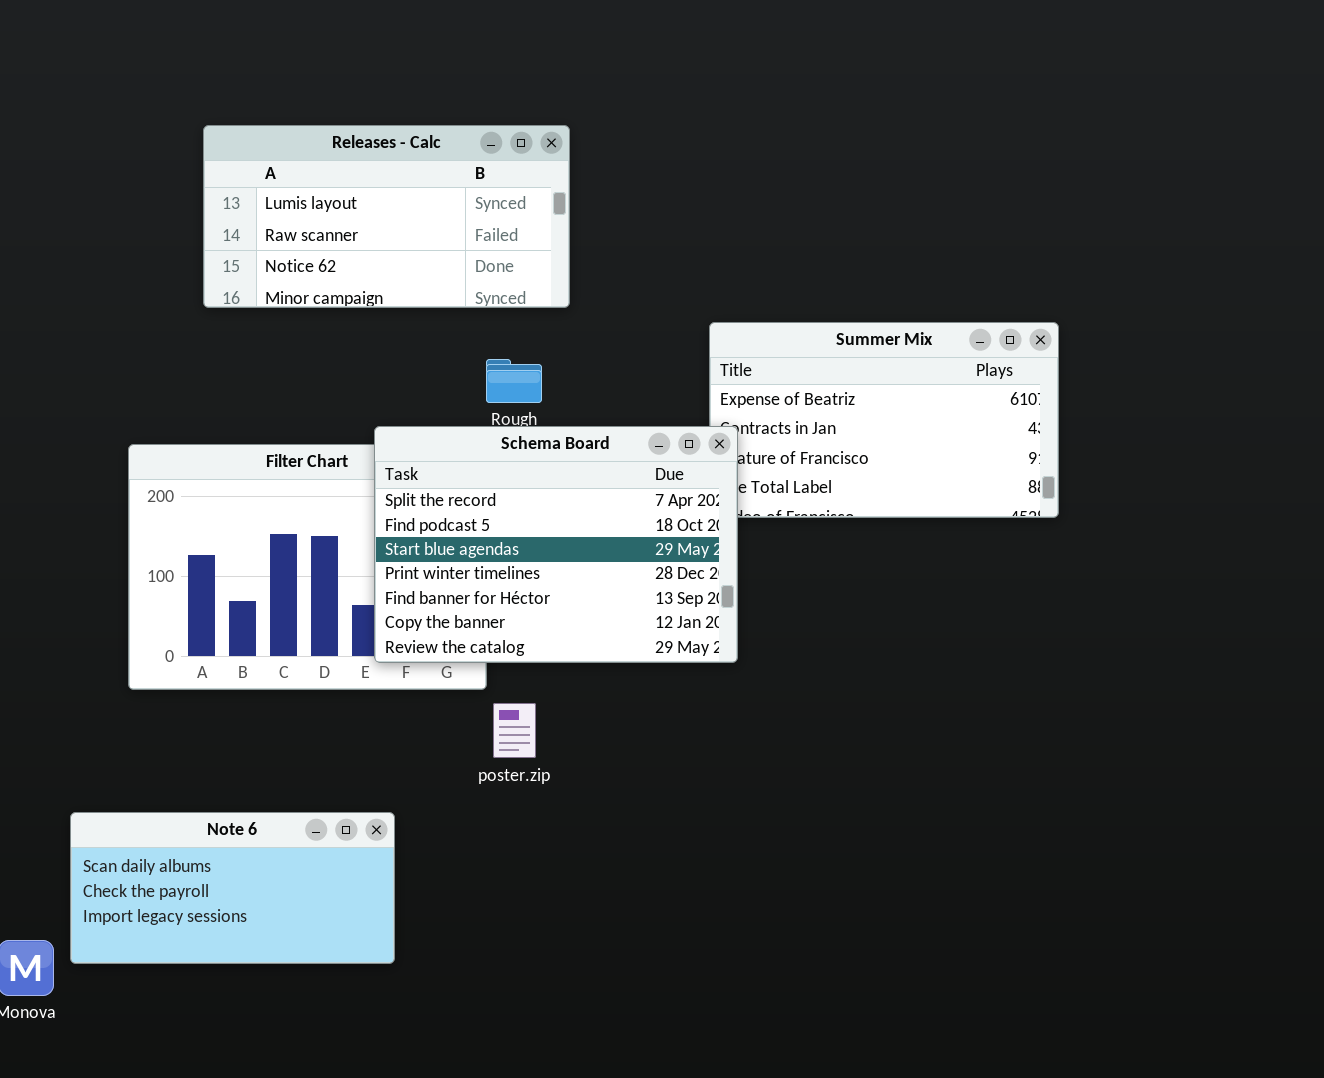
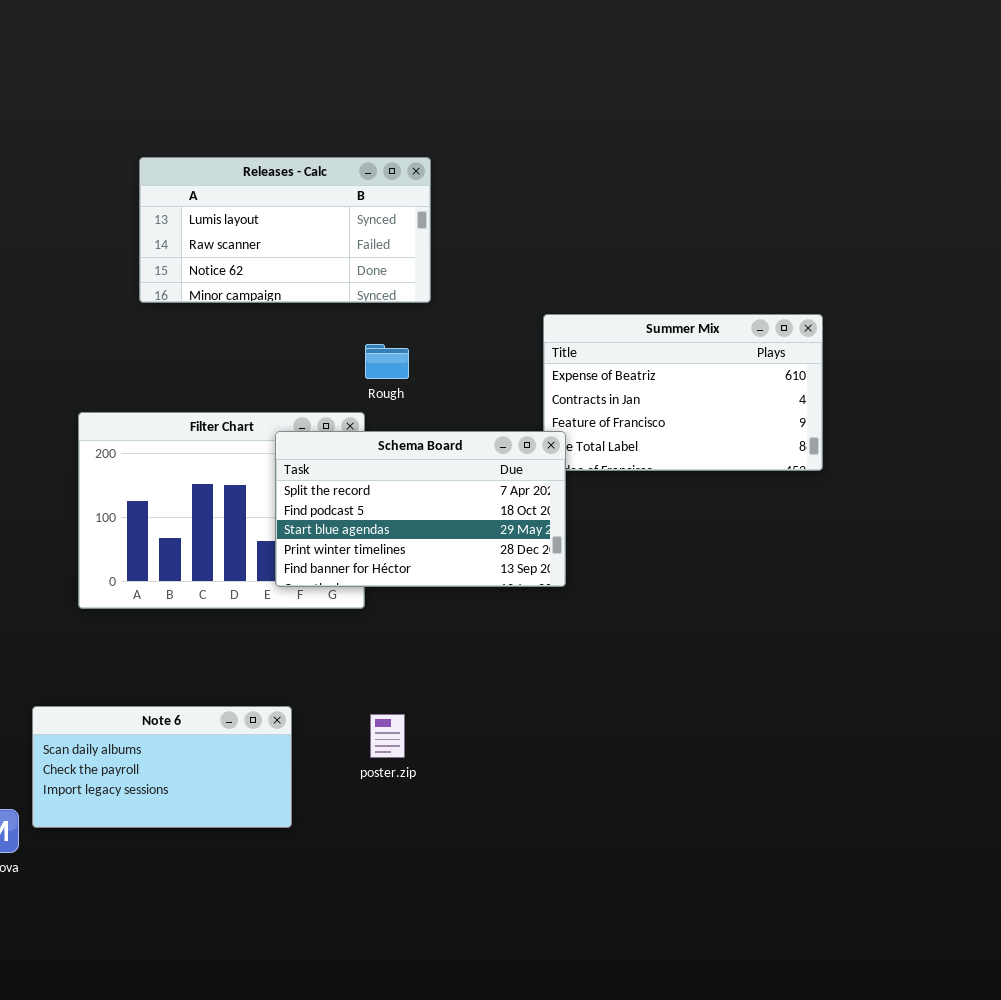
Schema Board: [374,426,738,663] -> [275,431,566,587], resized
poster.zip: [493,703,536,758] -> [370,714,405,758], moved

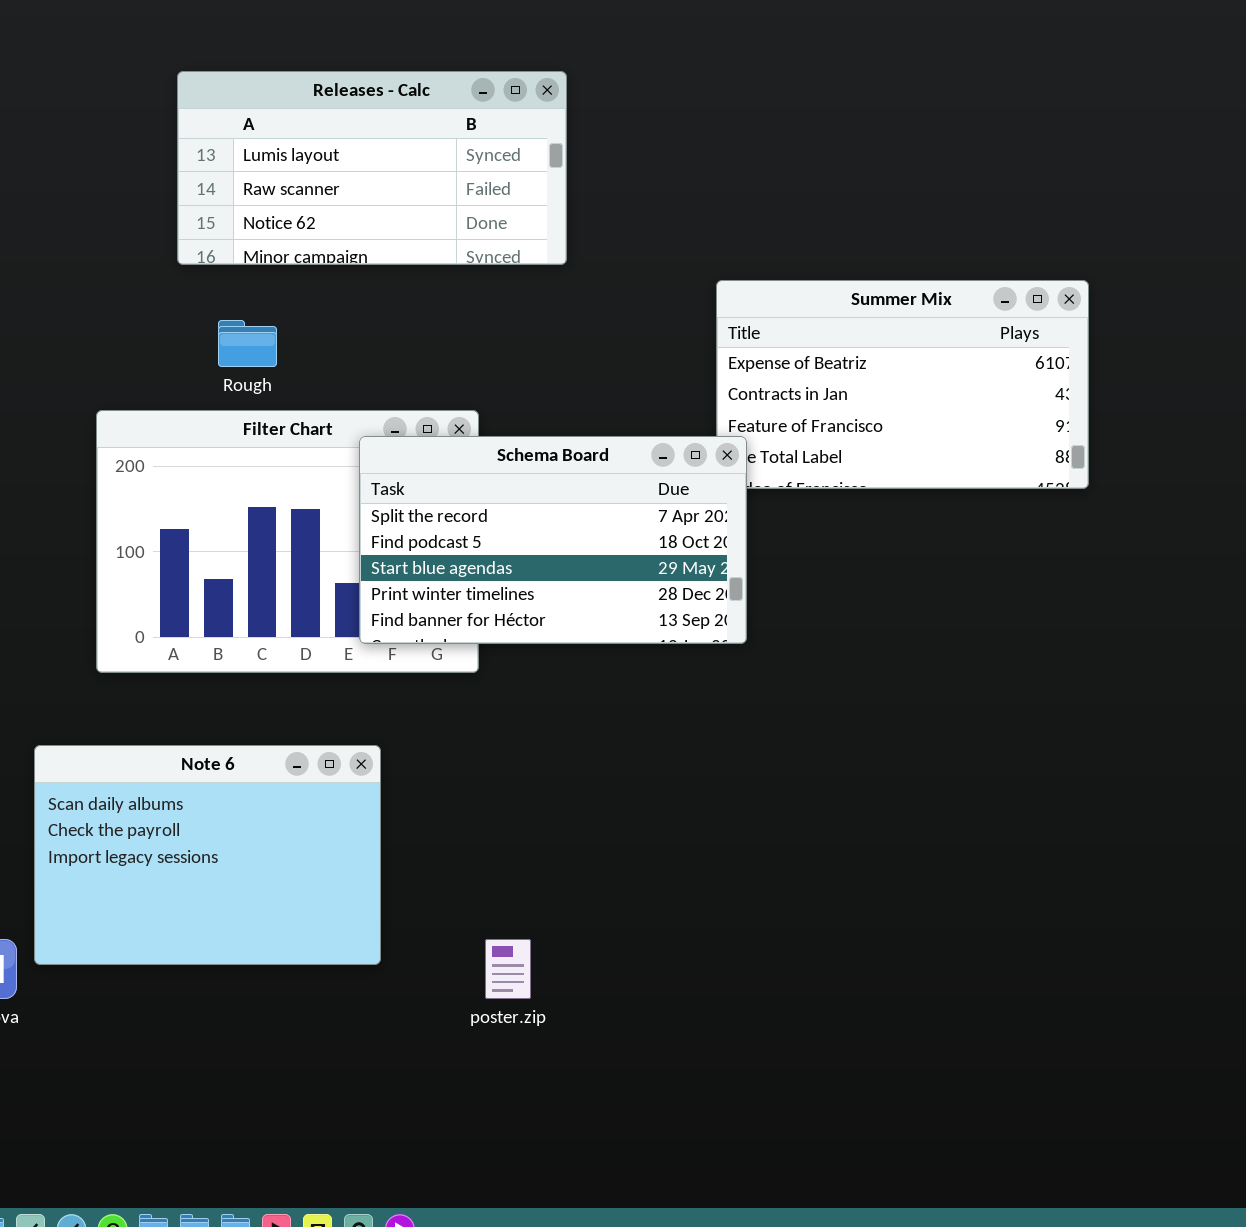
Rough: [365,344,409,379] -> [218,320,277,367], moved
Note 6: [32,706,292,828] -> [34,745,381,965], resized
poster.zip: [370,714,405,758] -> [485,939,531,999], moved

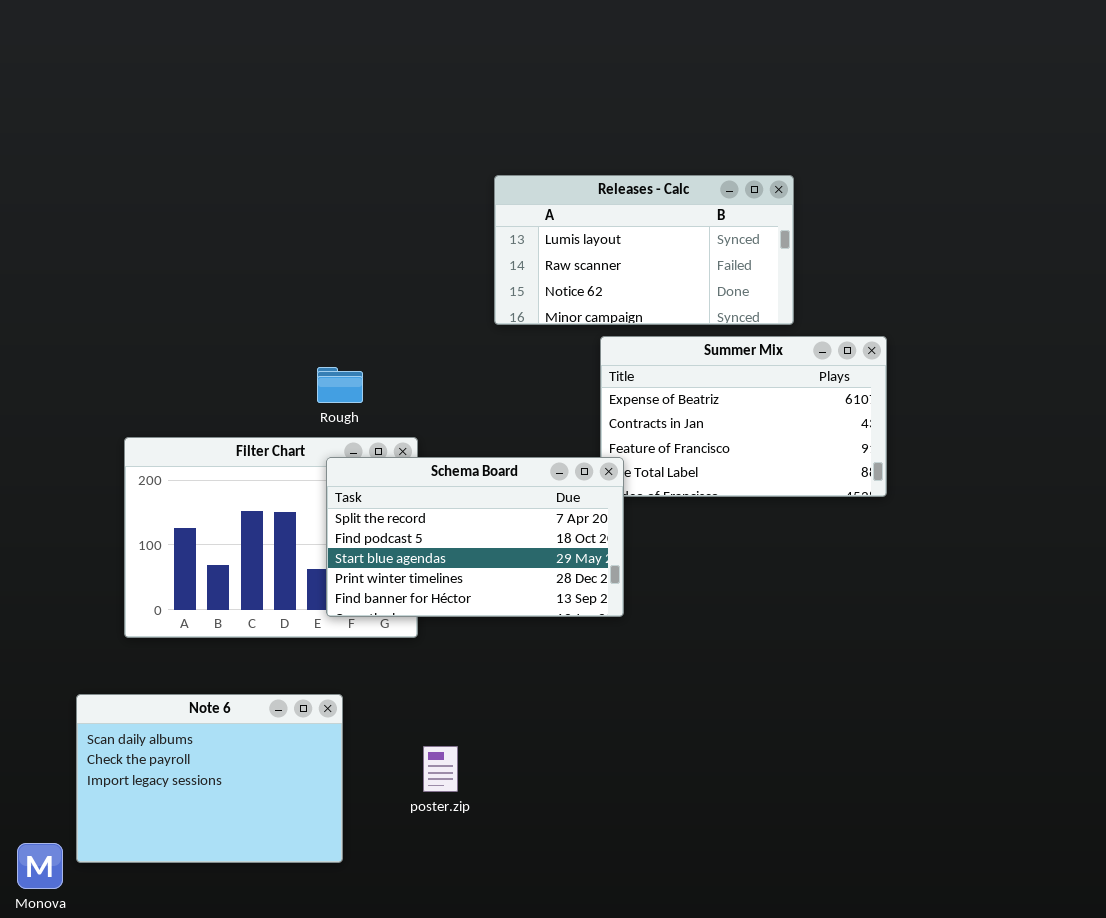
Releases - Calc: [177,71,567,265] -> [494,175,794,325], moved
Rough: [218,320,277,367] -> [317,367,363,403], moved
poster.zip: [485,939,531,999] -> [423,746,458,792], moved

